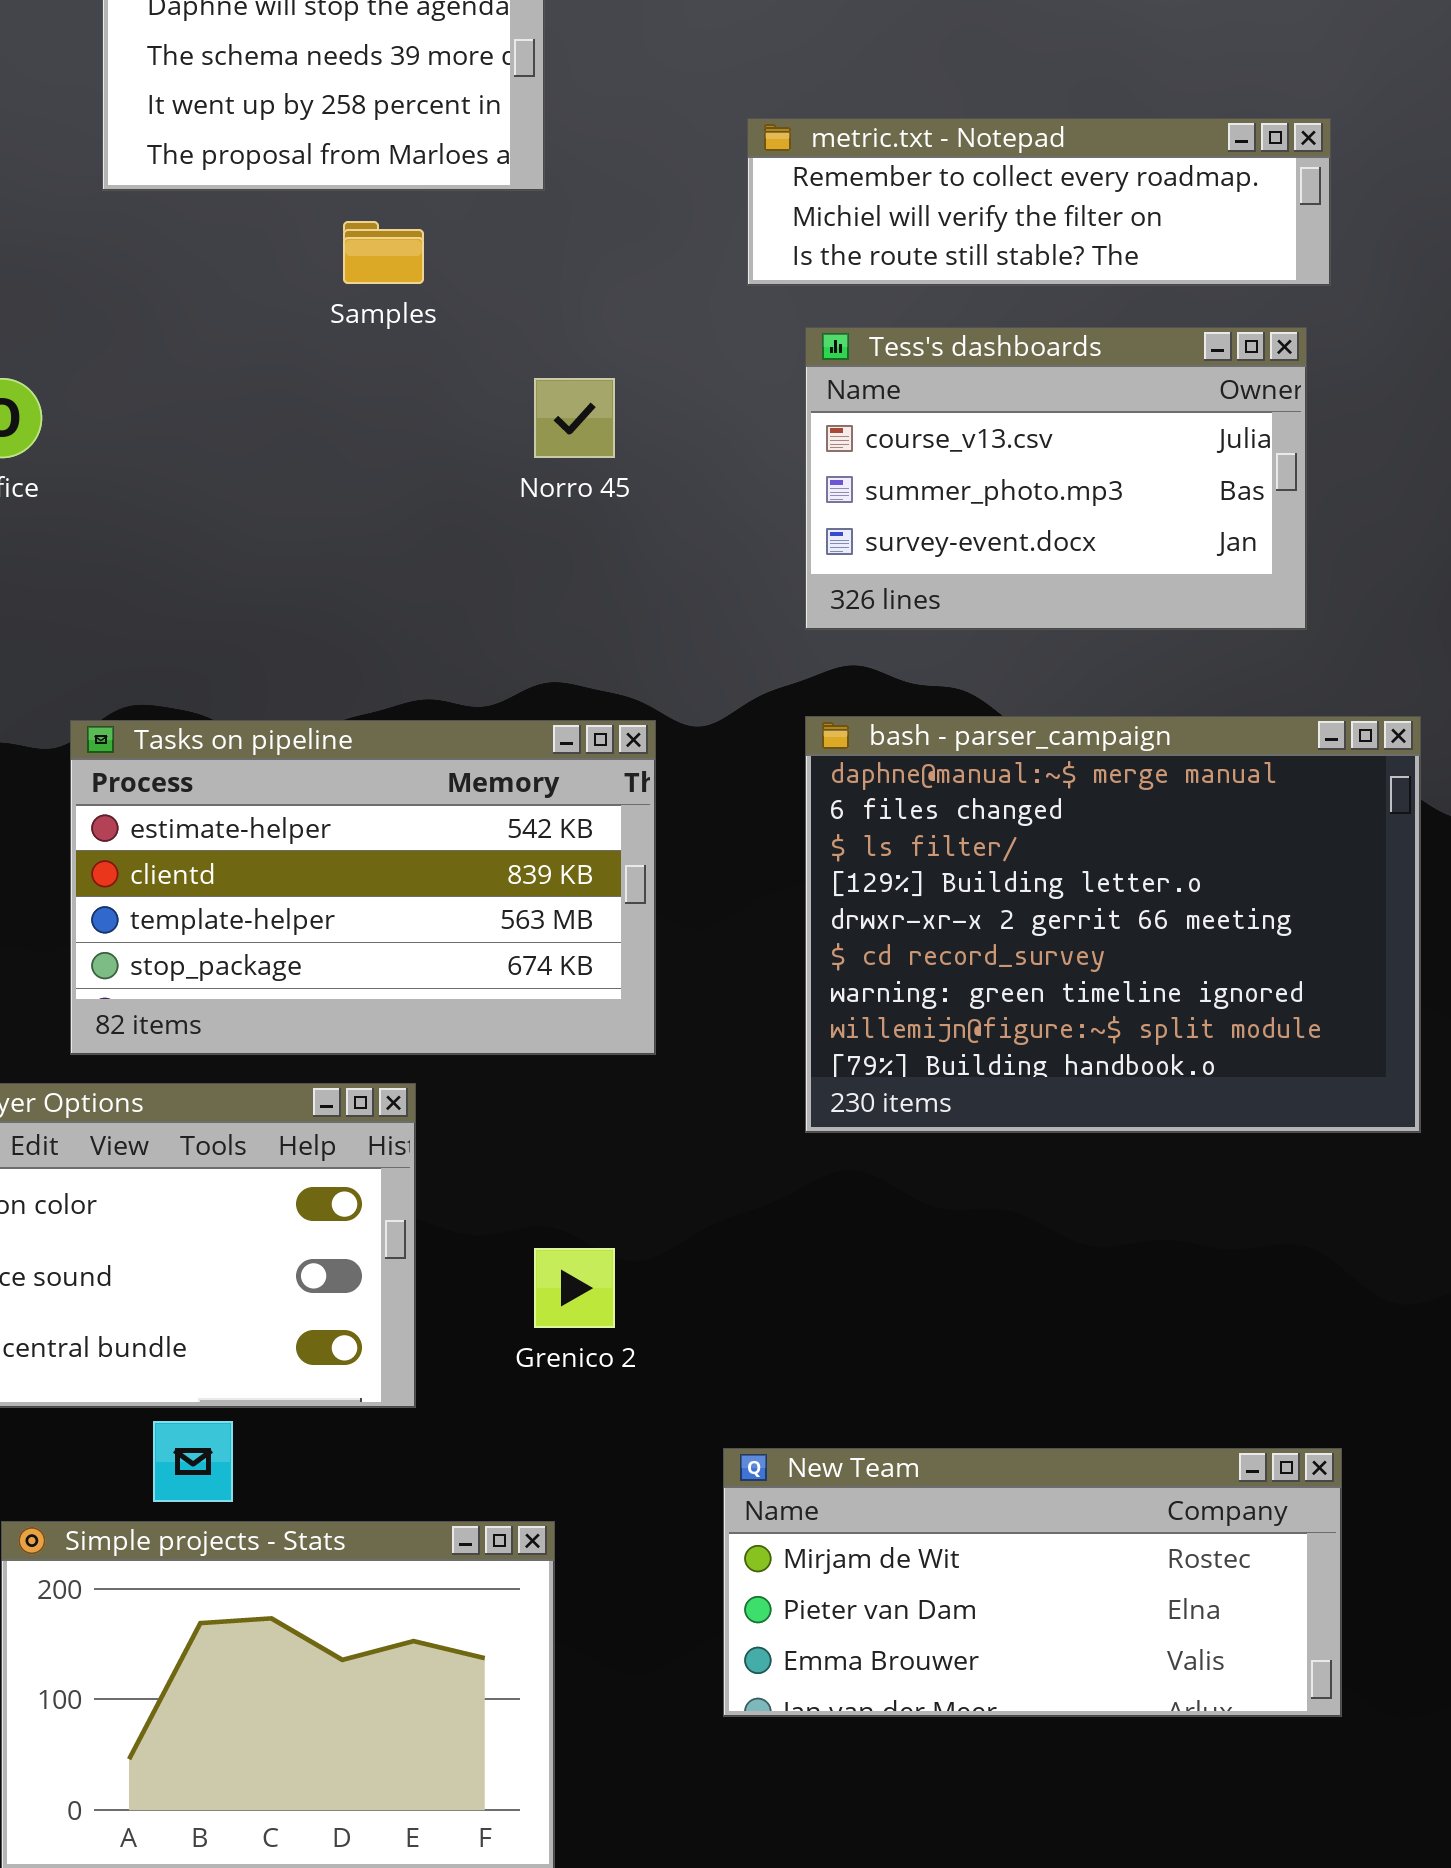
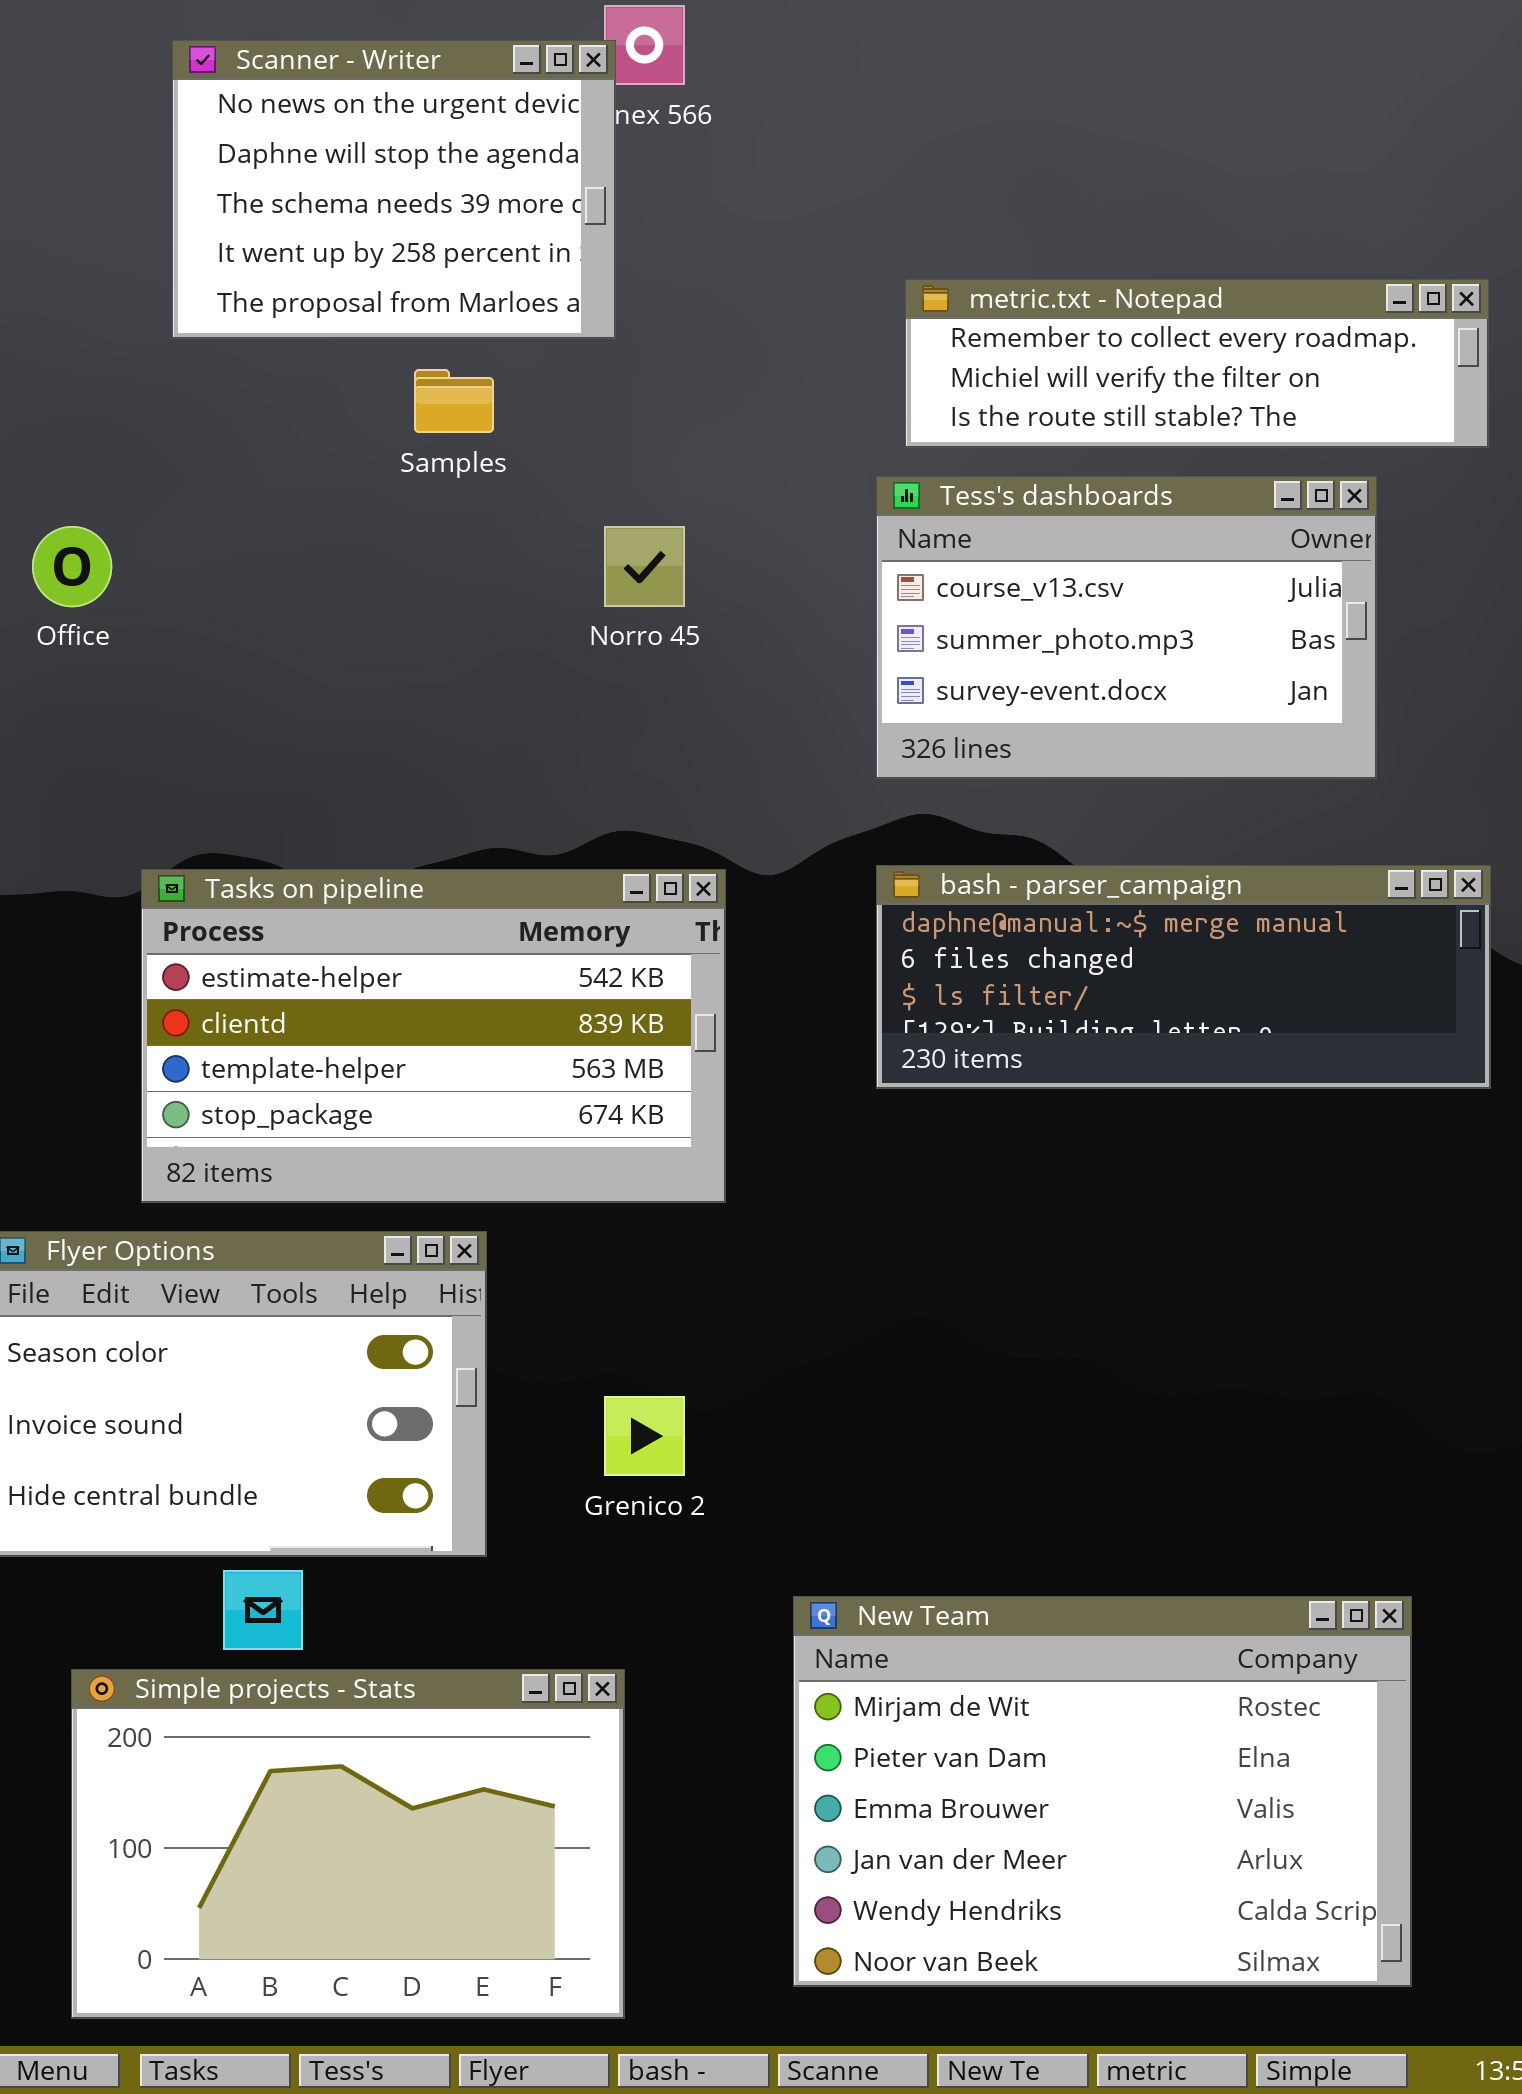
metric.txt - Notepad: [747,118,1331,286] -> [905,279,1489,448], moved
bash - parser_campaign: [805,716,1421,1133] -> [876,865,1491,1089], resized
New Team: [723,1448,1342,1717] -> [793,1596,1412,1987], resized

